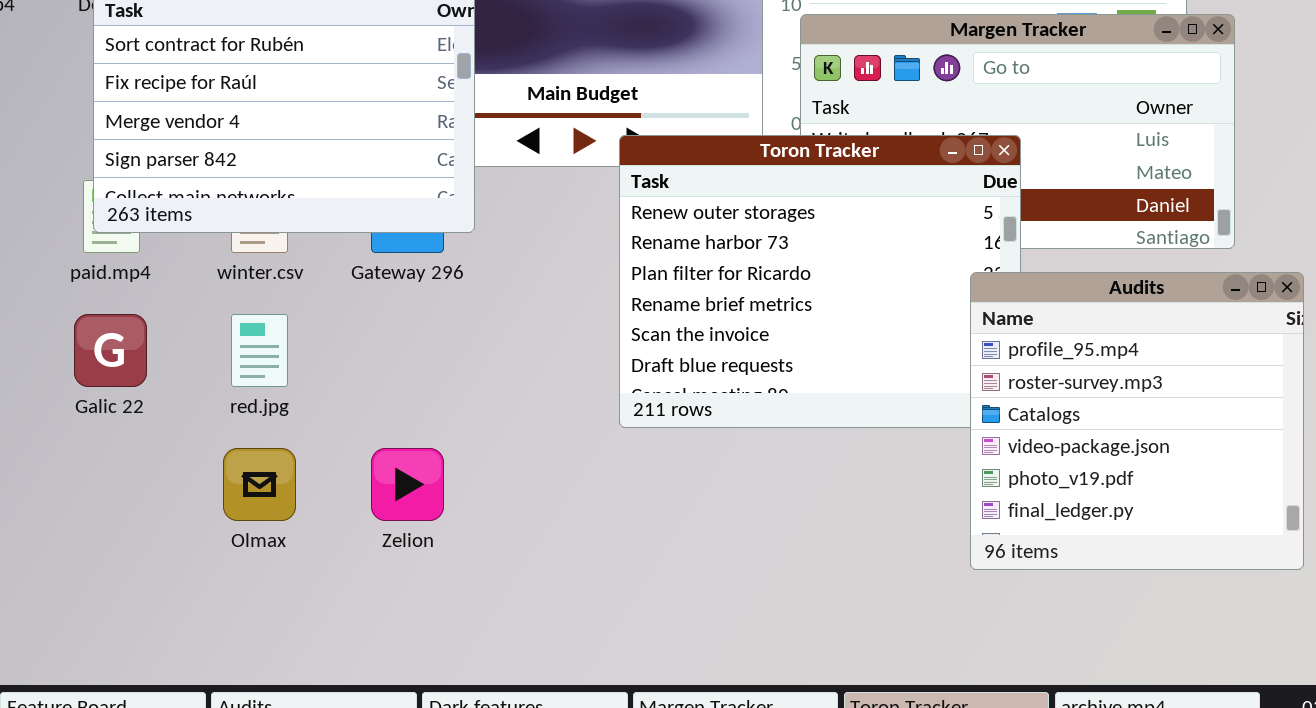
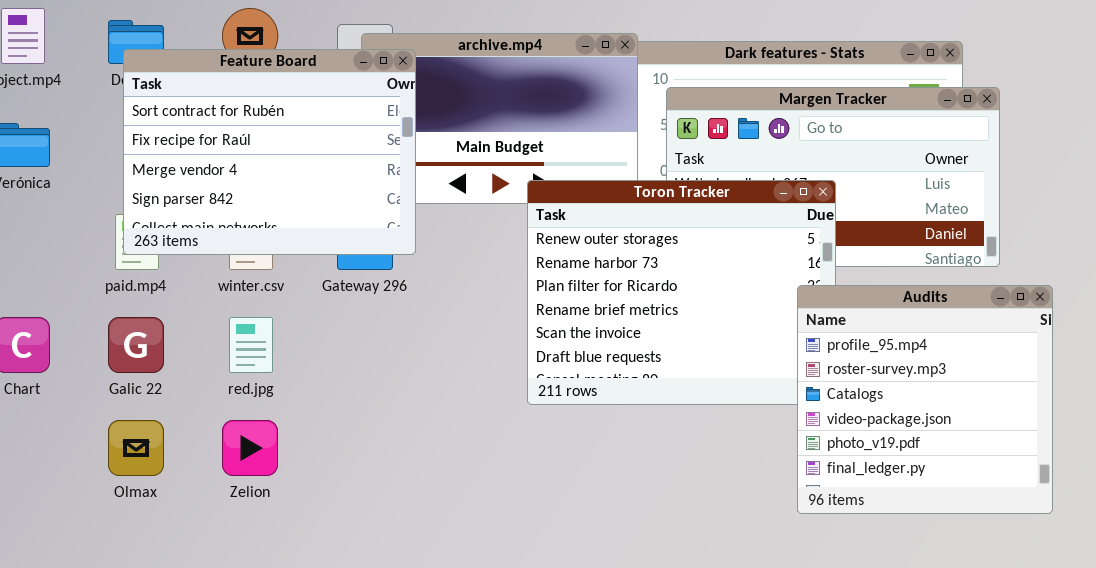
Olmax: [223,448,296,521] -> [108,420,164,476], moved
Zelion: [371,448,444,521] -> [222,420,278,476], moved

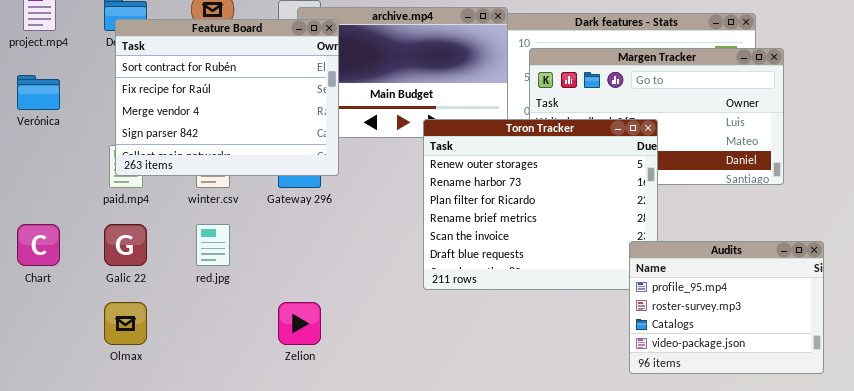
Audits: [797,285,1053,514] -> [629,241,824,374], resized
Zelion: [222,420,278,476] -> [278,302,321,345], moved

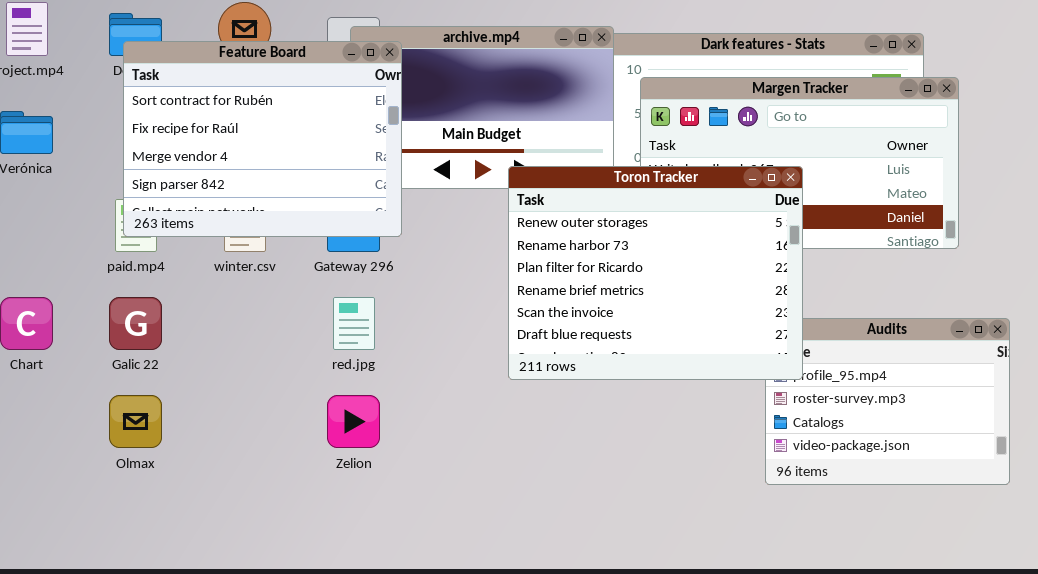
Toron Tracker: [423,119,658,290] -> [508,166,803,380], raised
red.jpg: [196,224,230,266] -> [333,297,375,350], moved

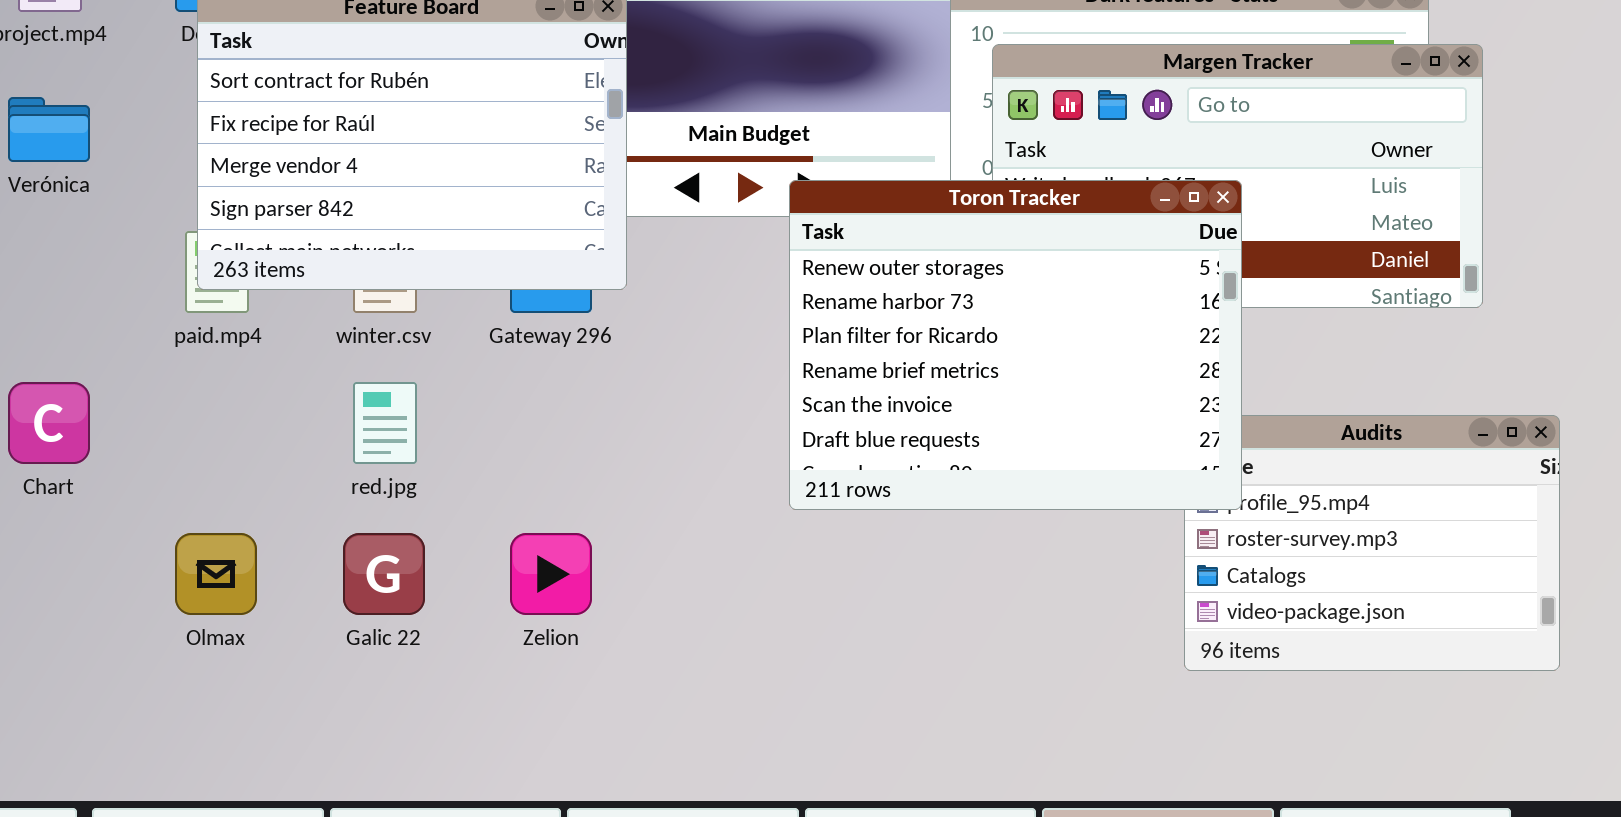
Galic 22: [109,297,162,350] -> [343,533,425,615], moved
red.jpg: [333,297,375,350] -> [353,382,417,464], moved

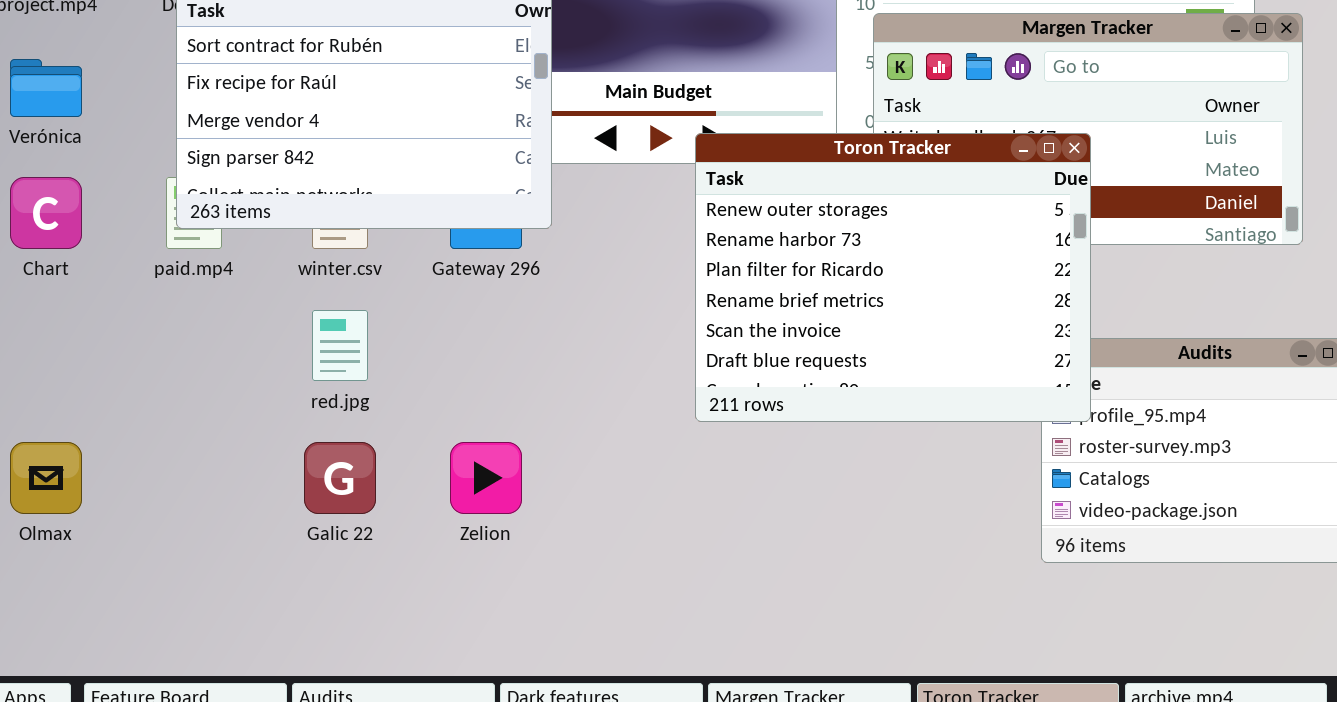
Chart: [8,382,90,464] -> [10,177,82,249], moved
Olmax: [175,533,257,615] -> [10,442,82,514], moved

